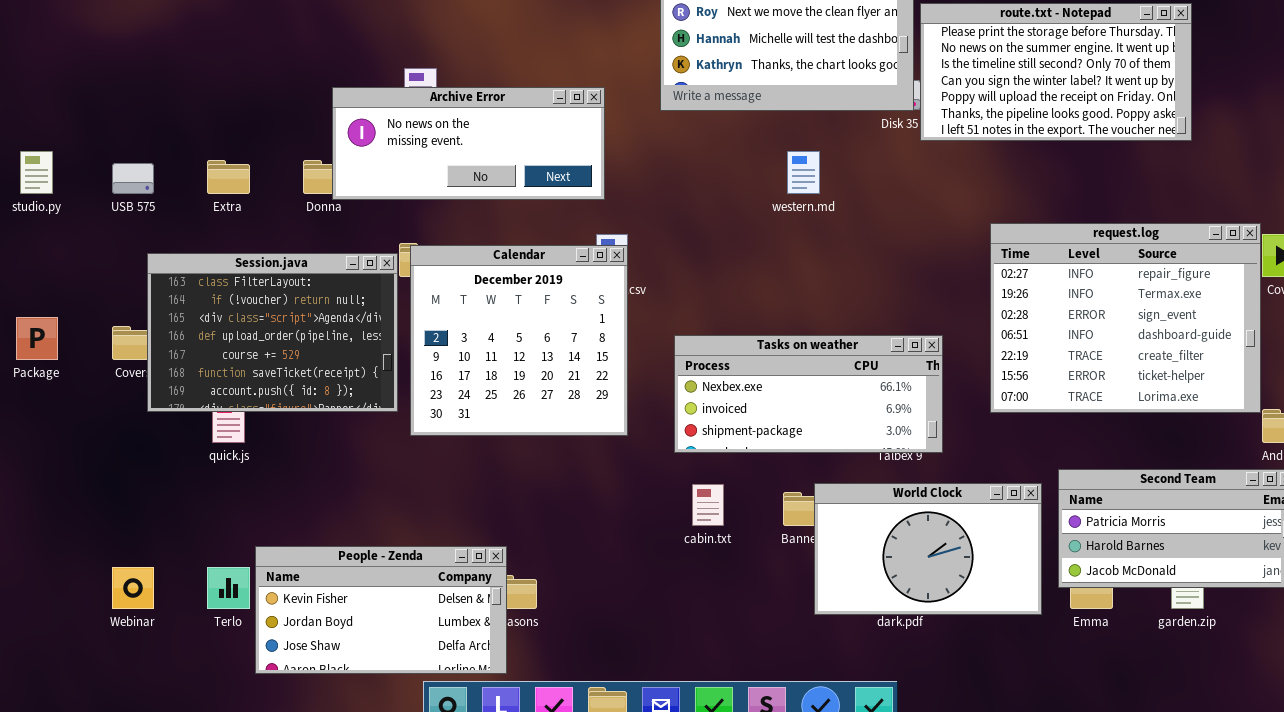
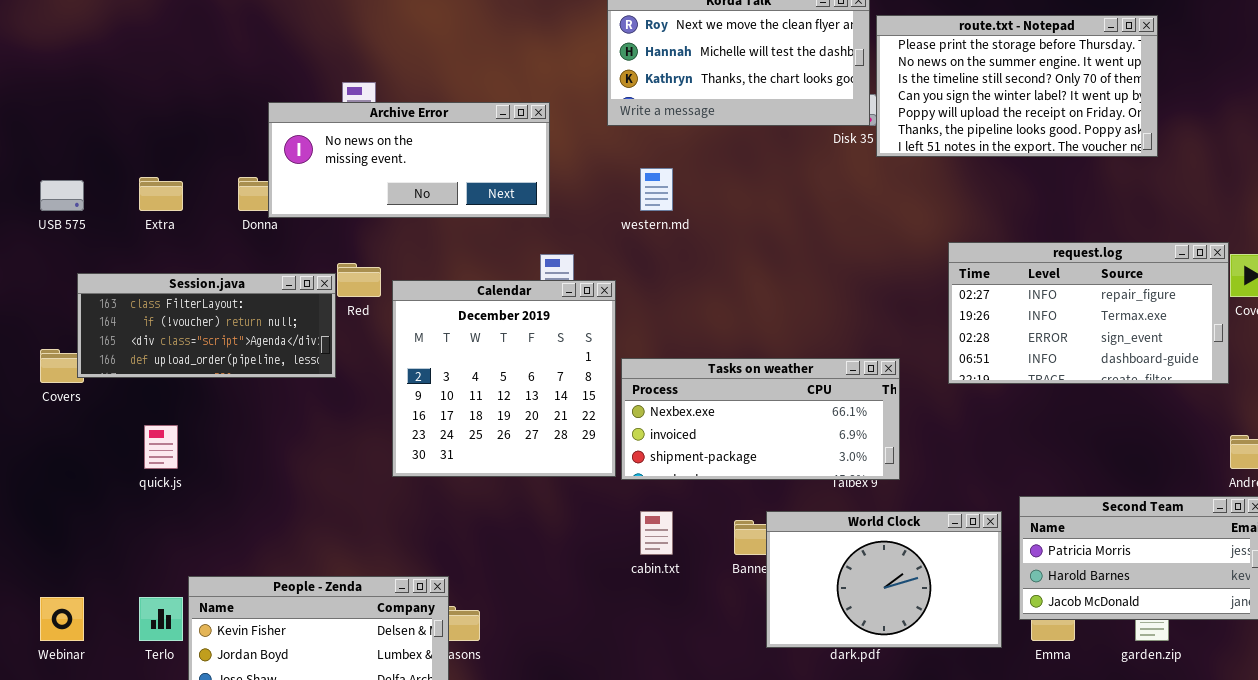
western.md: [787,151,820,194] -> [640,168,673,211], moved
request.log: [990,223,1261,413] -> [948,242,1229,384], resized
Calendar: [410,245,628,436] -> [392,280,616,477], moved
Session.java: [147,253,398,412] -> [77,273,336,378], resized

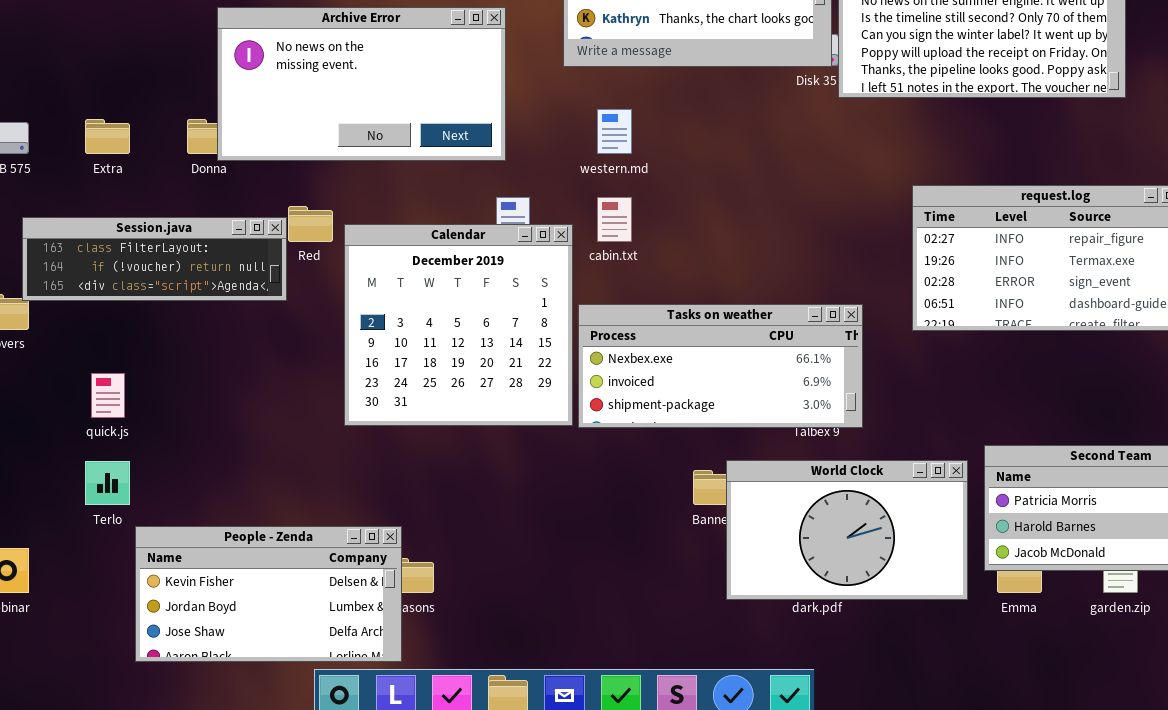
Archive Error: [268,102,550,218] -> [217,7,506,161], resized
Session.java: [77,273,336,378] -> [22,217,287,301], resized
cabin.txt: [640,511,673,555] -> [597,197,632,242], moved
Terlo: [139,597,183,641] -> [85,461,130,505], moved

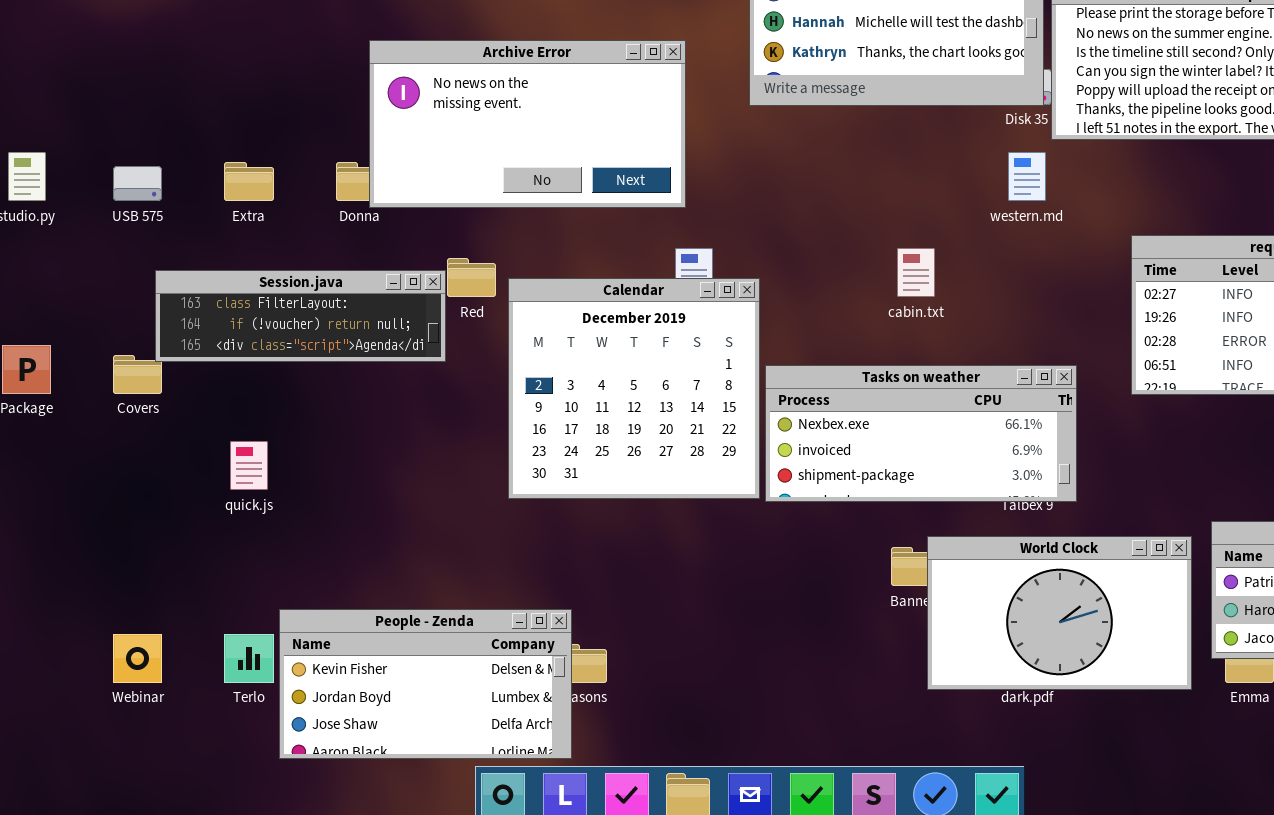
western.md: [597,109,632,154] -> [1008,152,1046,201], moved
cabin.txt: [597,197,632,242] -> [897,248,935,297], moved
Terlo: [85,461,130,505] -> [224,634,274,683], moved

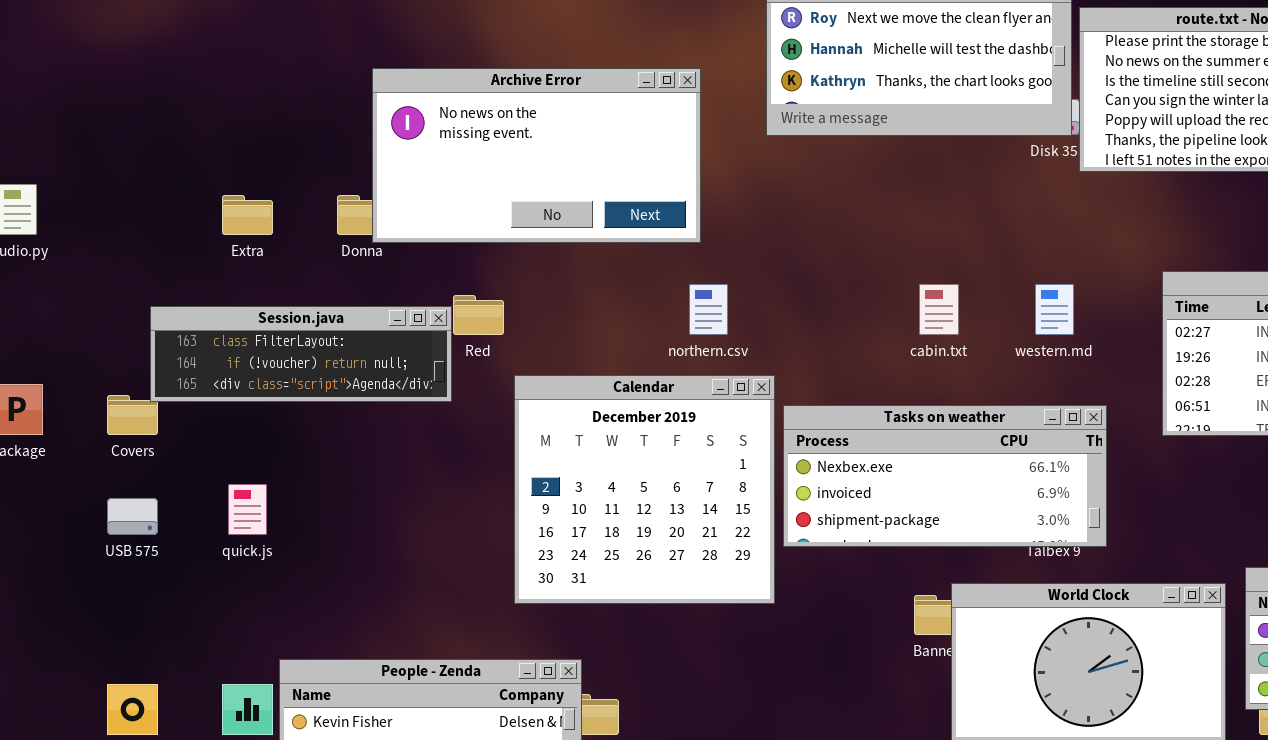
western.md: [1008,152,1046,201] -> [1035,284,1074,335], moved
USB 575: [113,166,162,201] -> [107,498,158,535], moved
Calendar: [508,278,760,499] -> [514,375,775,604], moved

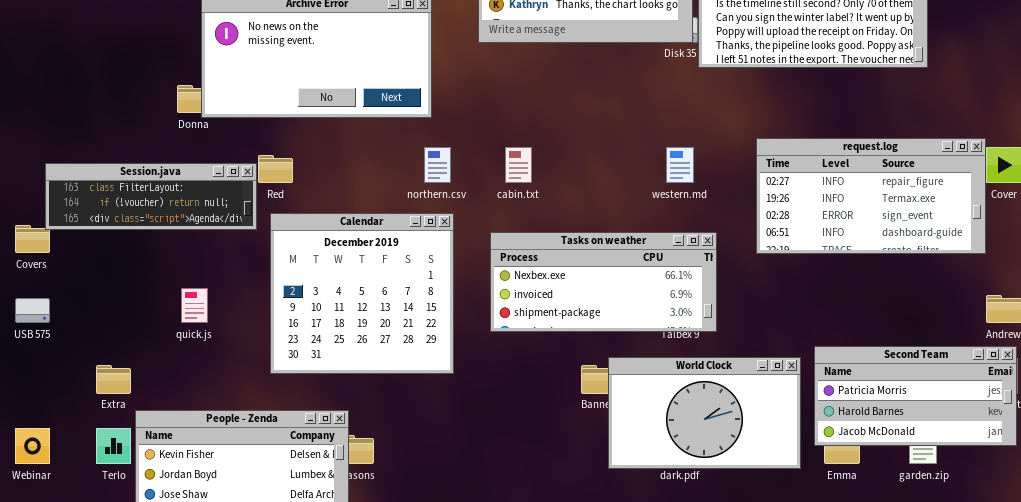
Extra: [222,195,273,235] -> [96,365,131,394], moved
cabin.txt: [919,284,959,335] -> [505,147,532,183], moved
Calendar: [514,375,775,604] -> [270,213,454,374], moved
quick.js: [228,484,267,535] -> [181,288,208,323], moved

